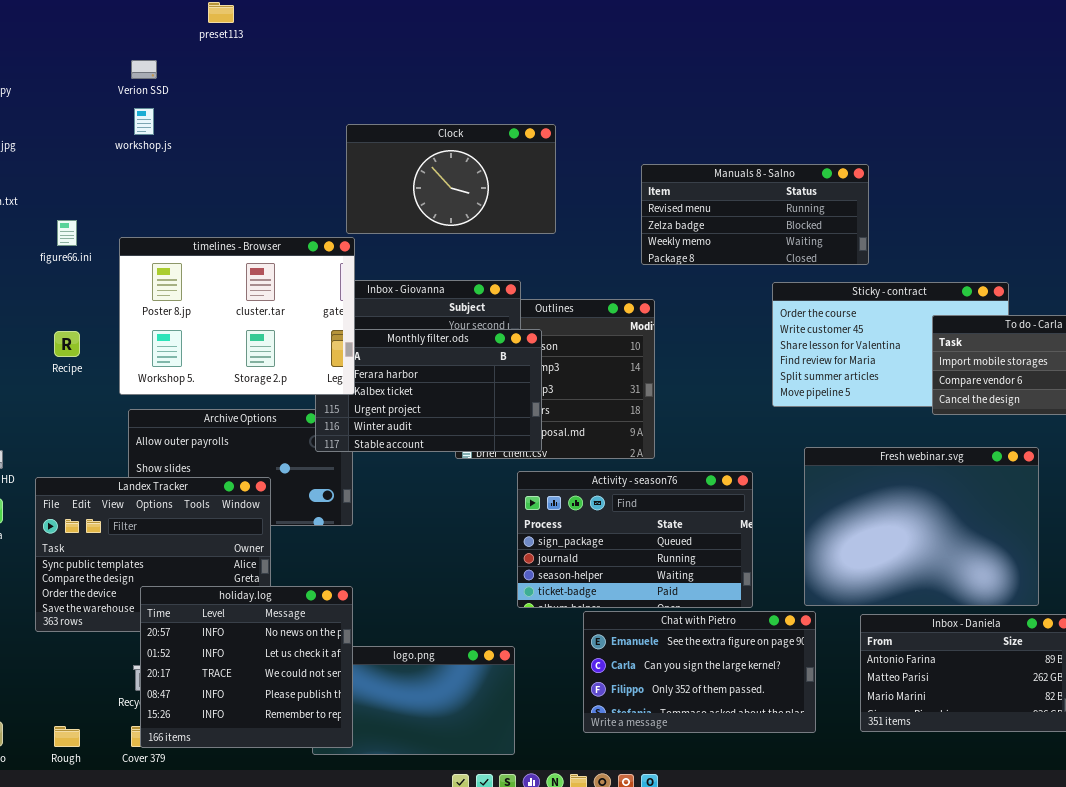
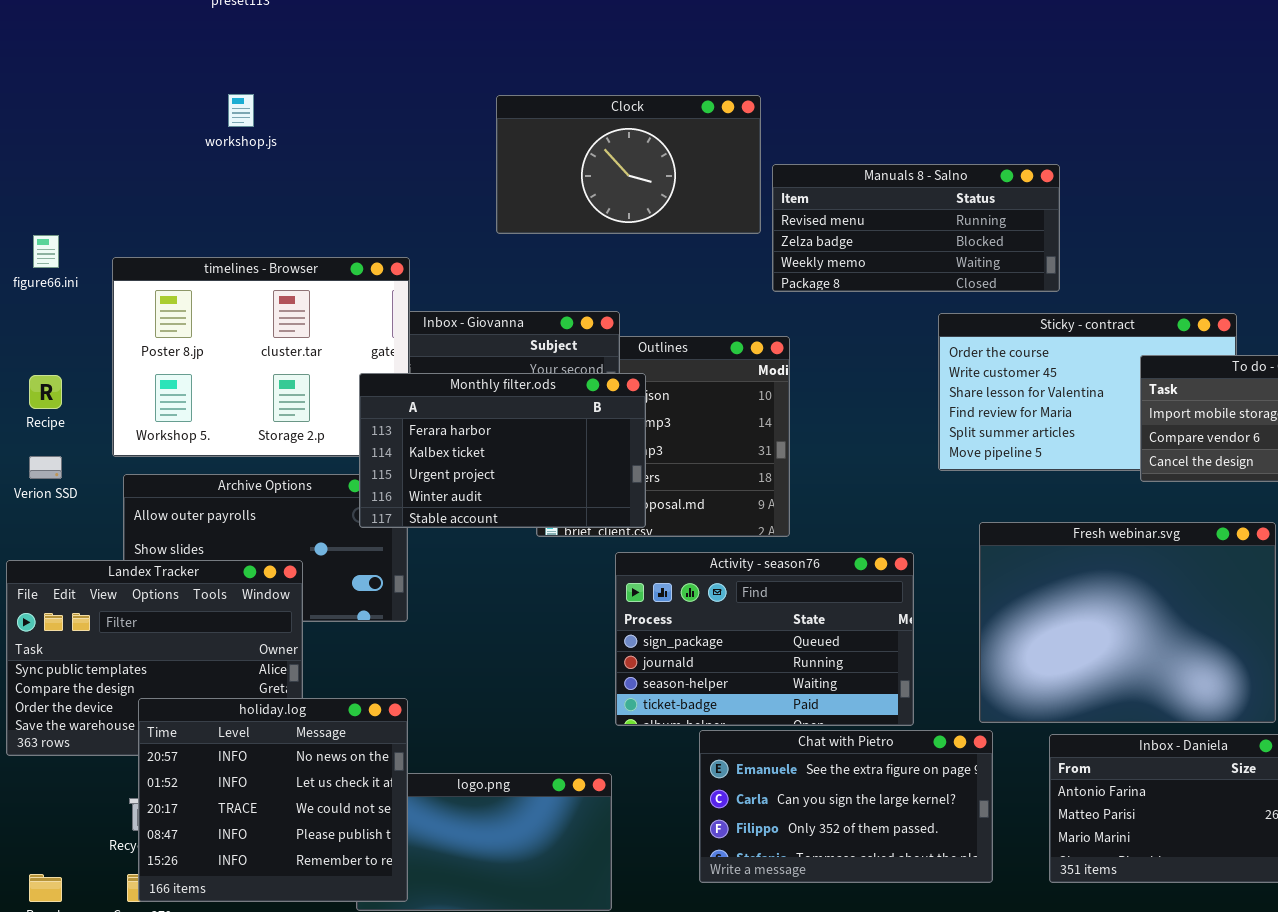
Verion SSD: [131,60,157,79] -> [29,456,62,479], moved
workshop.js: [134,108,154,135] -> [228,94,254,127], moved
Clock: [346,124,556,234] -> [496,95,761,234], moved
Monthly filter.ods: [315,329,542,452] -> [359,373,646,528], raised

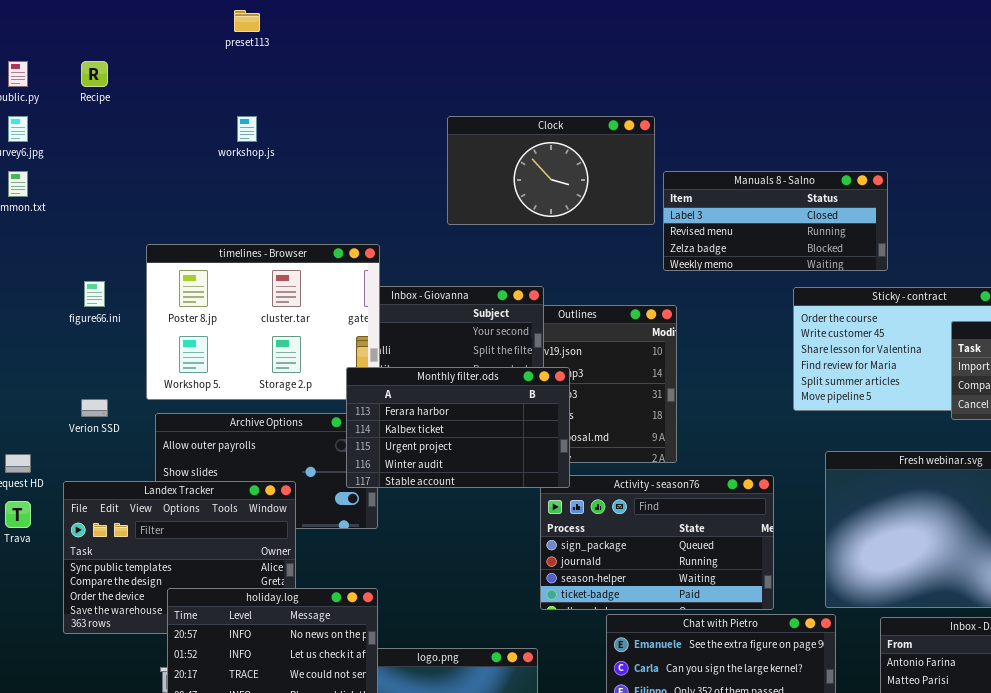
Manuals 8 - Salno: [772,164,1060,292] -> [663,171,888,271], scrolled up 1 row
figure66.ini: [33,235,59,268] -> [84,281,105,307], moved
Monthly filter.ods: [359,373,646,528] -> [346,367,570,488], moved
Recipe: [29,375,62,409] -> [81,61,108,87], moved

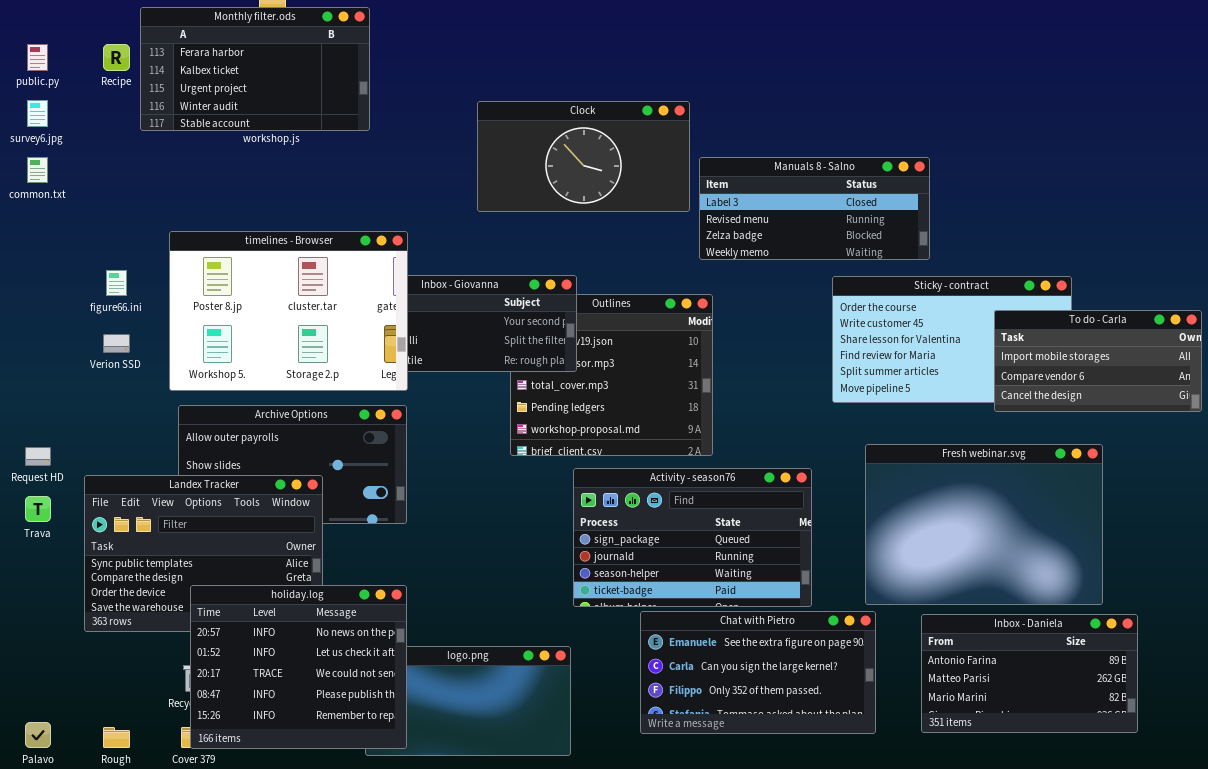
Monthly filter.ods: [346,367,570,488] -> [140,7,370,131], moved
Verion SSD: [81,399,108,417] -> [103,334,130,353], moved

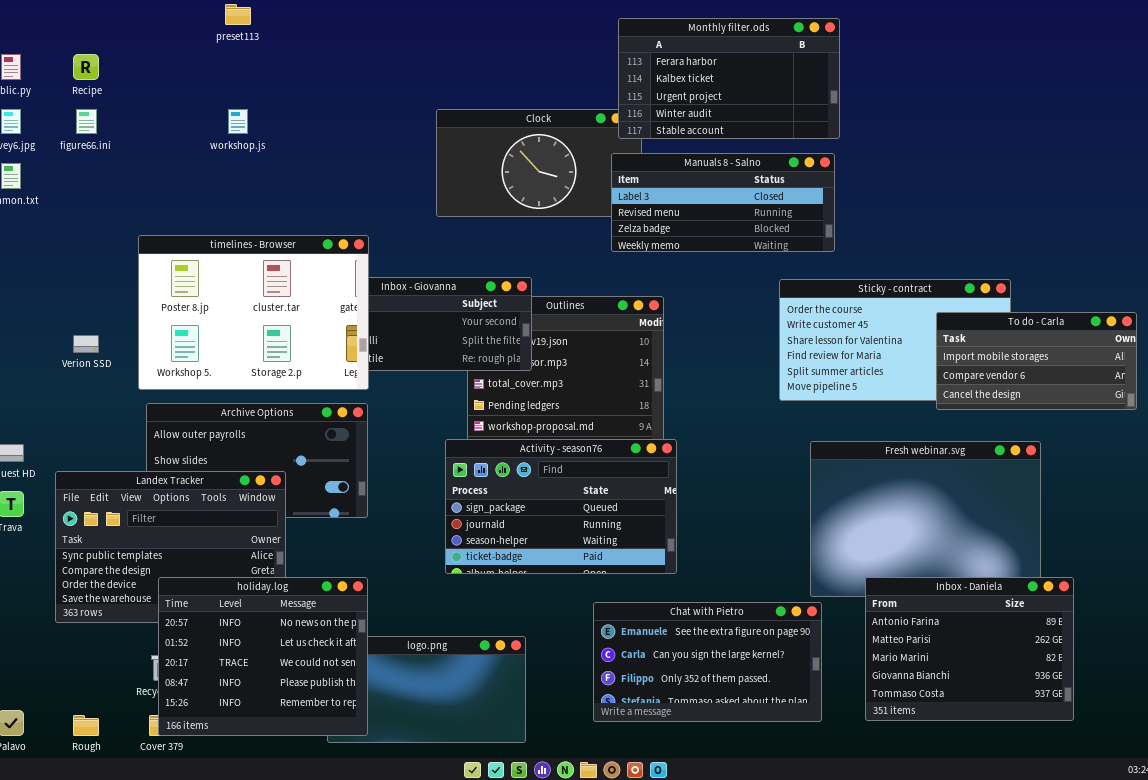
Monthly filter.ods: [140,7,370,131] -> [618,18,840,139], moved
Manuals 8 - Salno: [699,157,930,260] -> [611,153,835,252], moved
figure66.ini: [106,270,127,296] -> [76,109,97,134], moved
Activity - season76: [573,468,812,607] -> [445,439,677,574], moved
Inbox - Daniela: [921,614,1138,733] -> [865,577,1074,721], resized

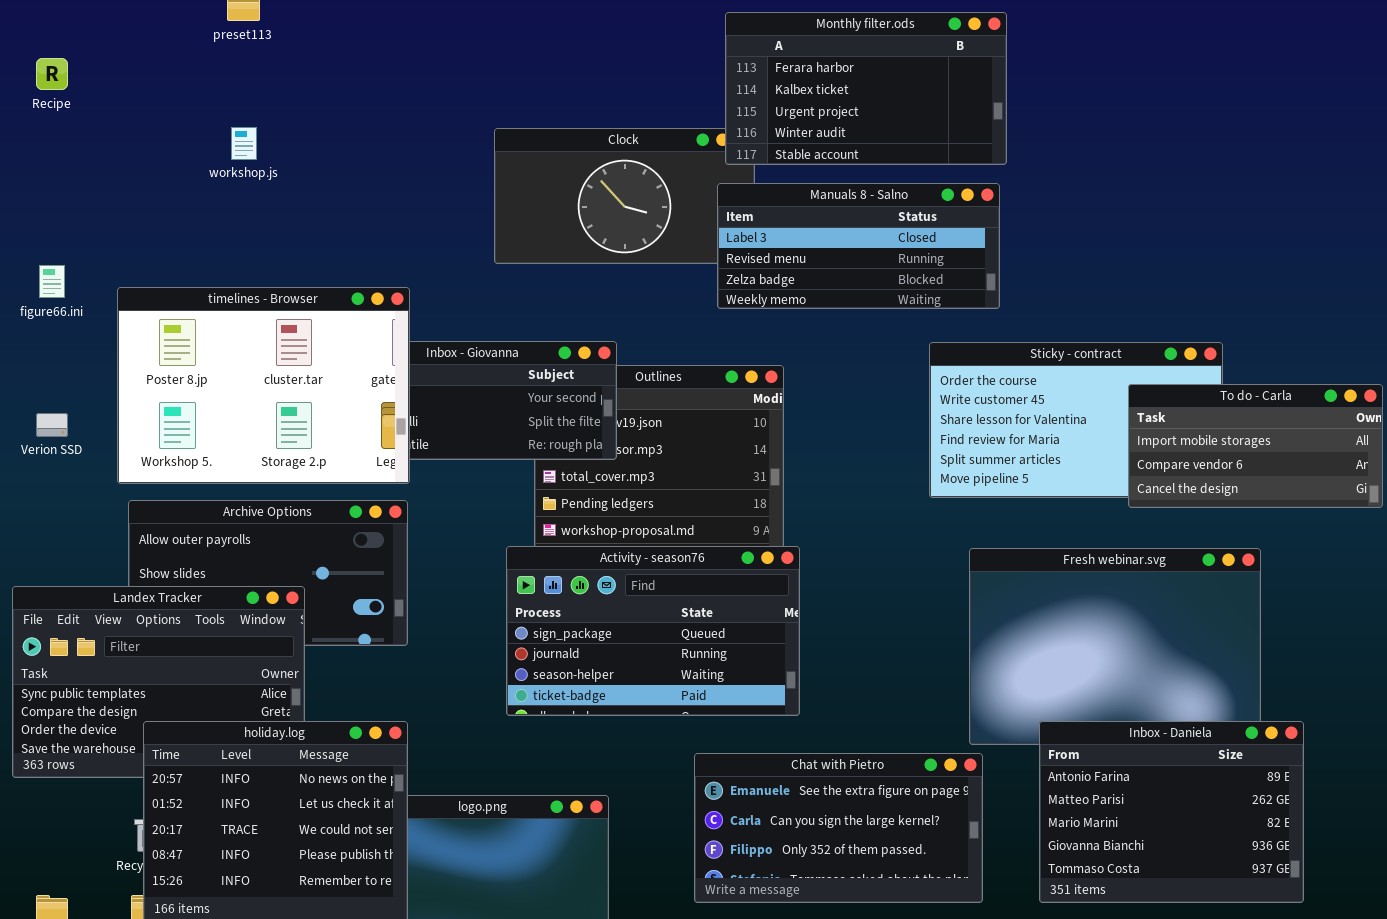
figure66.ini: [76,109,97,134] -> [39,265,65,298], moved

